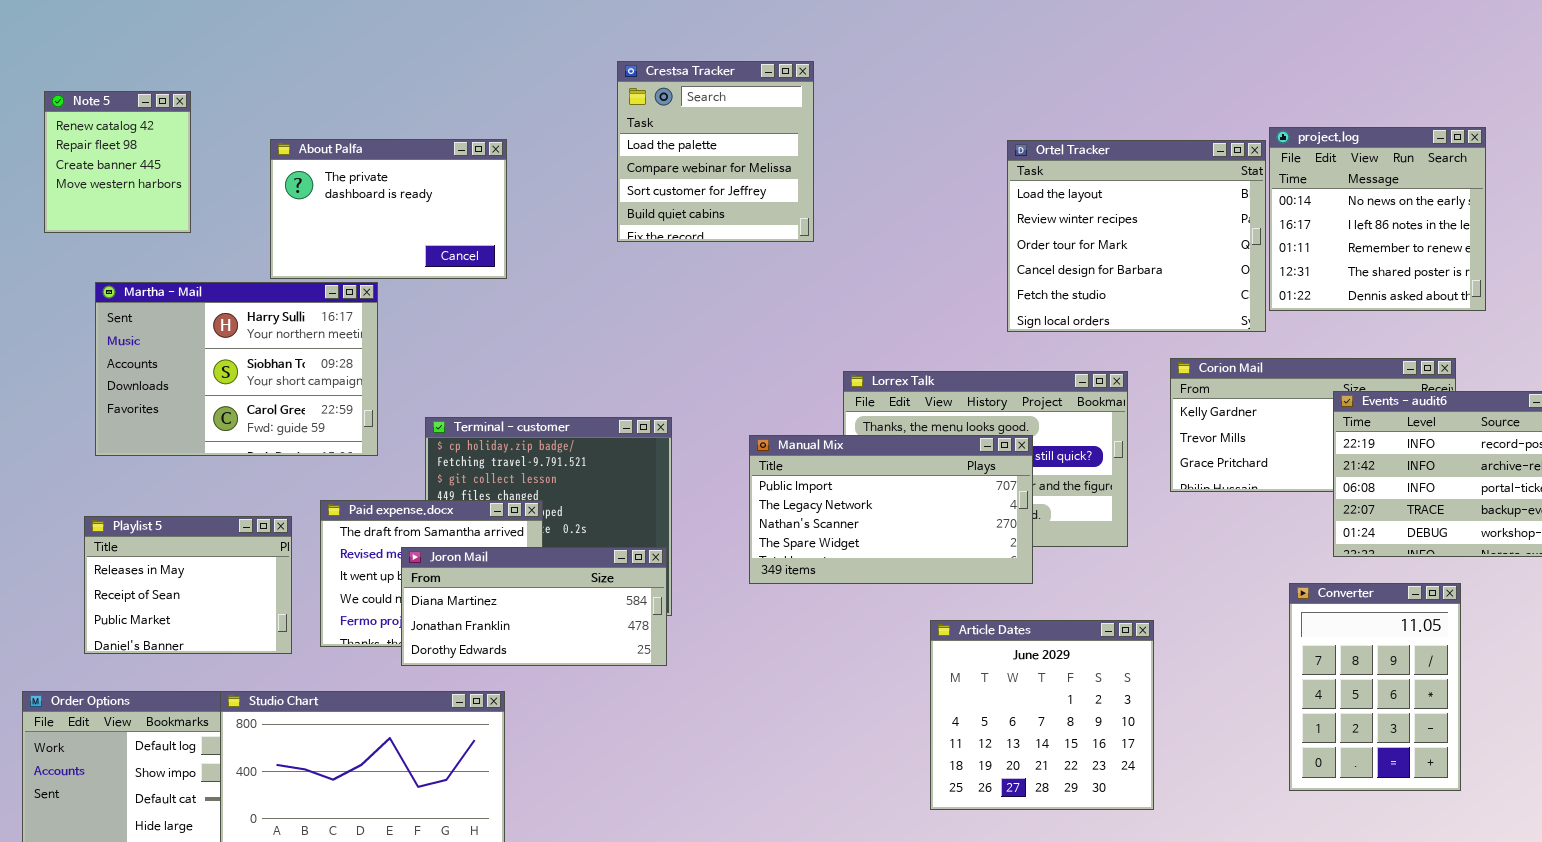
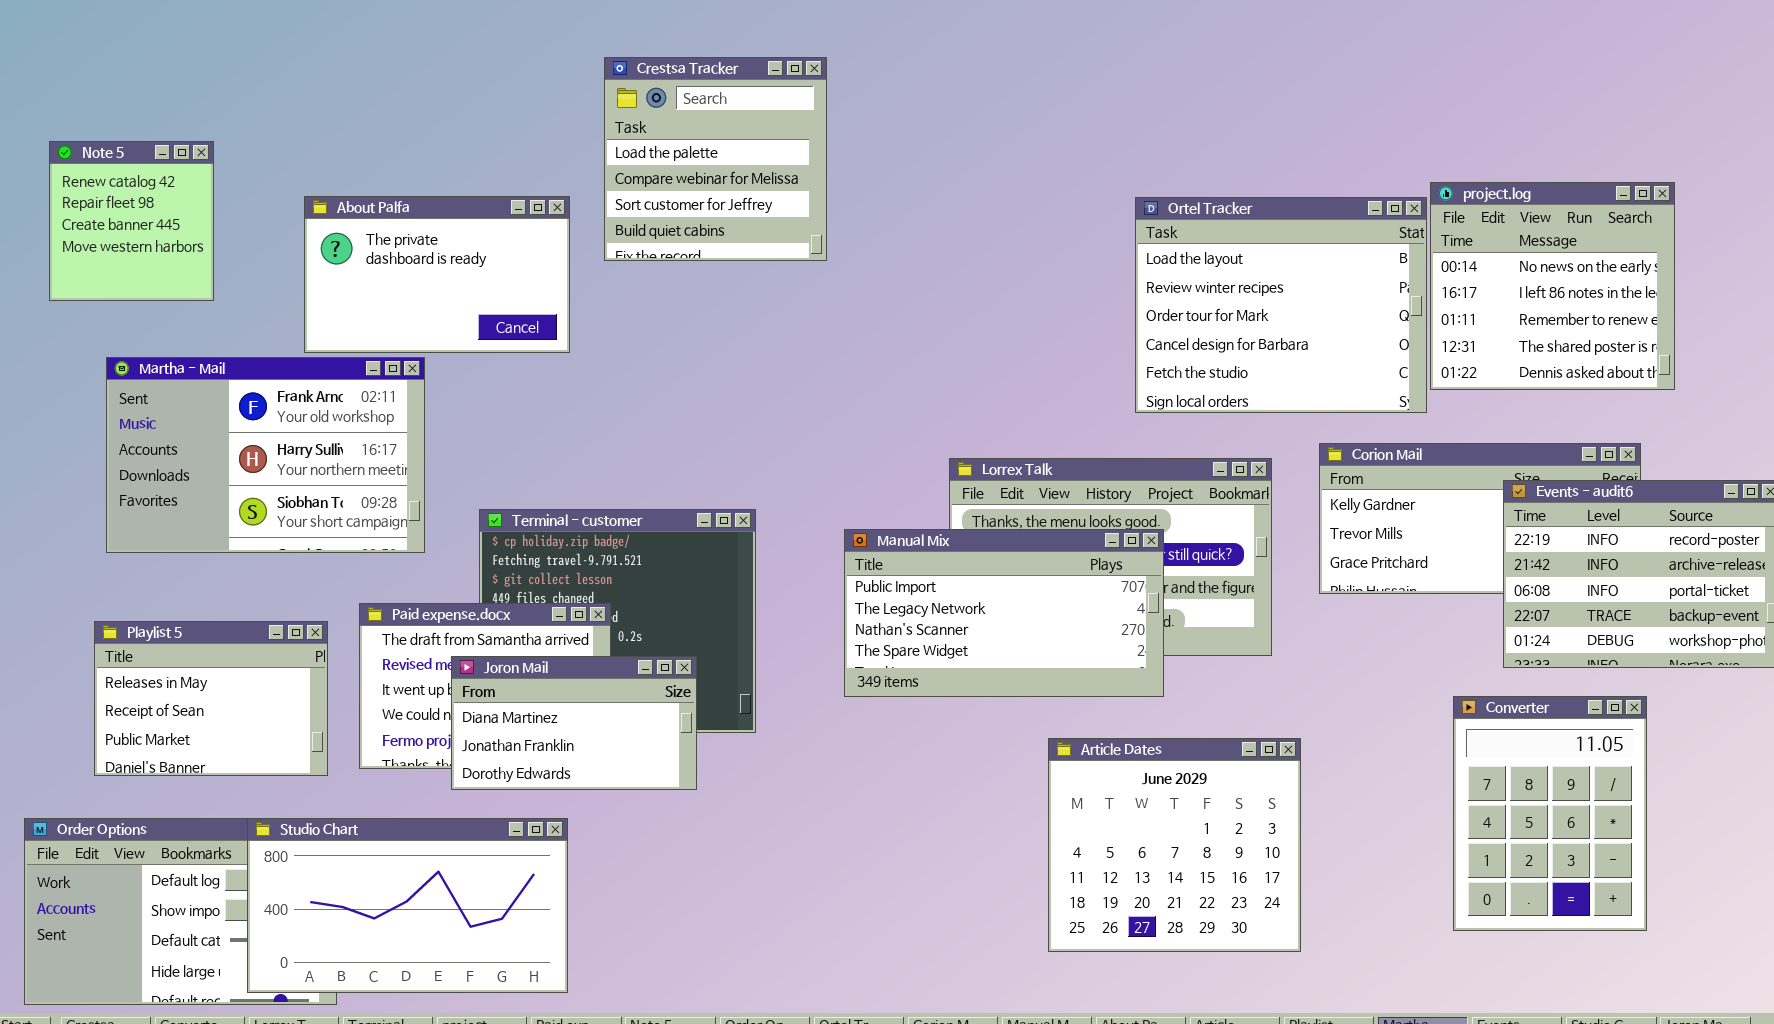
Crestsa Tracker: [617,61,814,242] -> [604,57,827,261], moved
Martha - Mail: [95,282,378,456] -> [106,357,425,553], scrolled up 1 row
Joron Mail: [401,547,667,666] -> [451,656,697,790], resized

